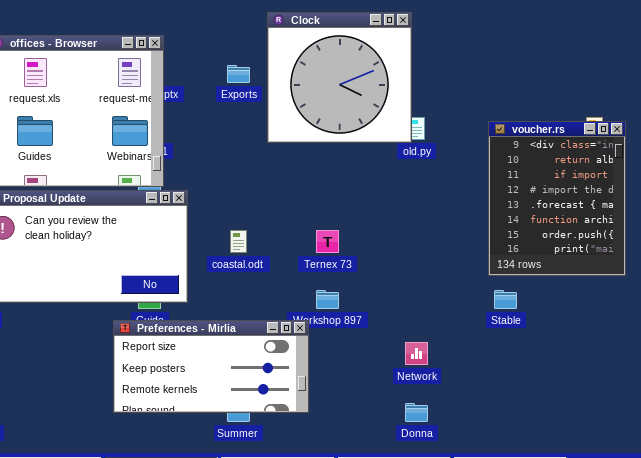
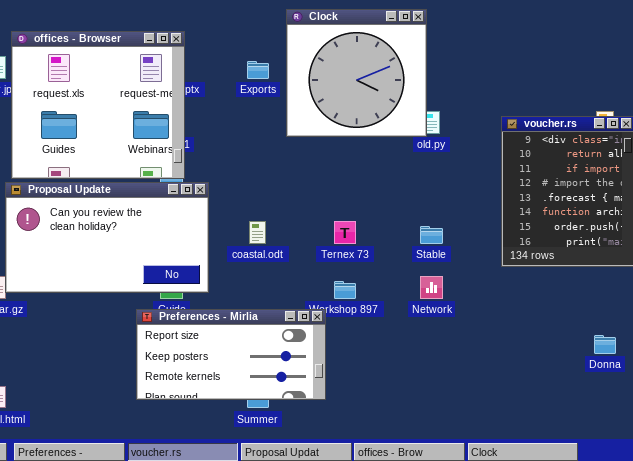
Stable: [494,290,517,309] -> [420,226,443,244], moved
Network: [405,342,428,365] -> [420,276,443,299], moved
Donna: [405,403,428,422] -> [594,335,616,354], moved

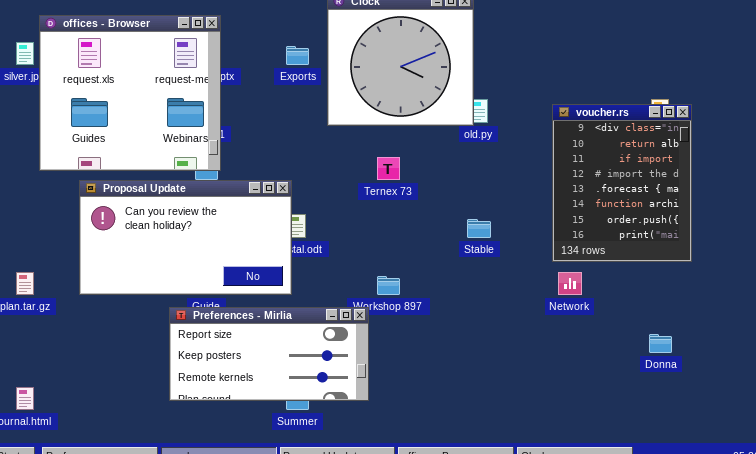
Proposal Update: [5,182,209,293] -> [79,180,292,295], moved
Ternex 73: [334,221,356,244] -> [377,157,400,180], moved
Network: [420,276,443,299] -> [558,272,582,295], moved

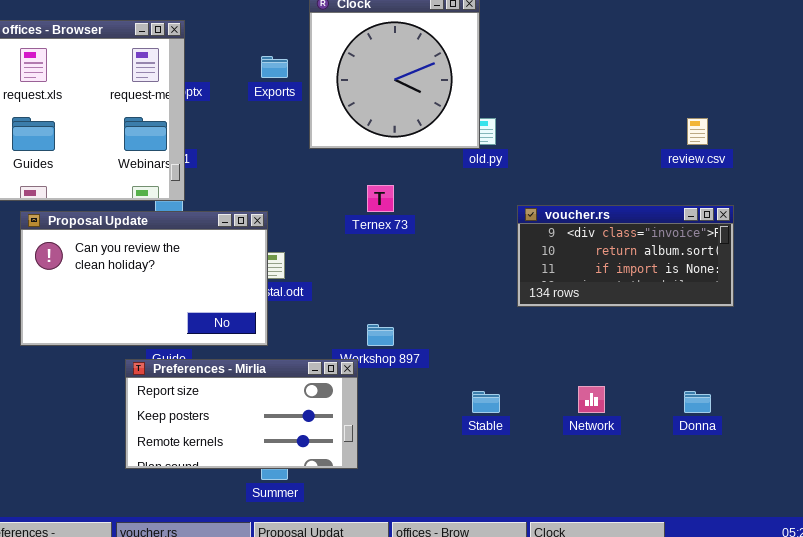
voucher.rs: [552,104,692,262] -> [517,205,734,307], resized
Stable: [467,219,491,238] -> [472,391,500,413], moved
Network: [558,272,582,295] -> [578,386,605,413], moved

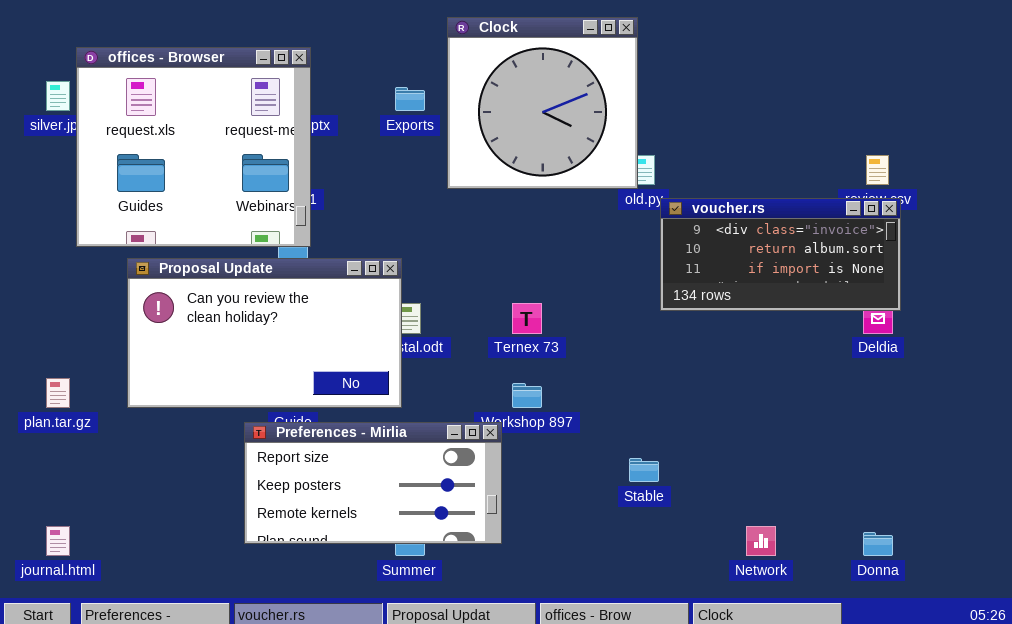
Ternex 73: [367,185,394,212] -> [512,303,542,334], moved
voucher.rs: [517,205,734,307] -> [660,198,901,311], moved
Network: [578,386,605,413] -> [746,526,776,556], moved
Donna: [684,391,711,413] -> [863,532,893,556], moved

